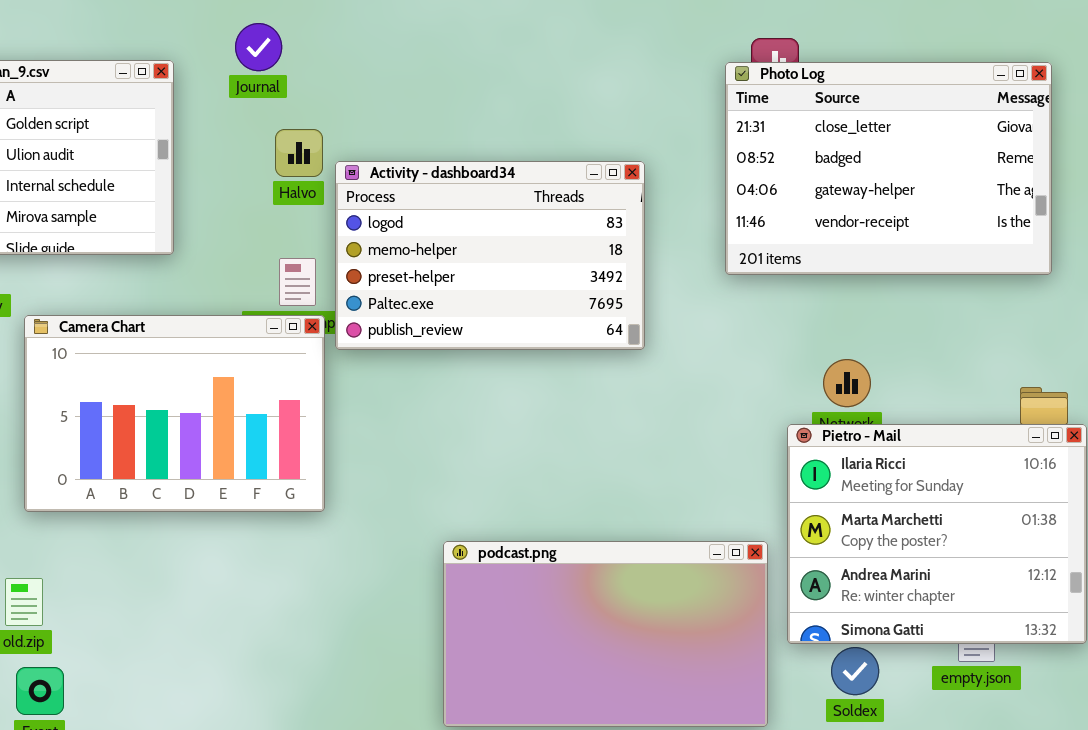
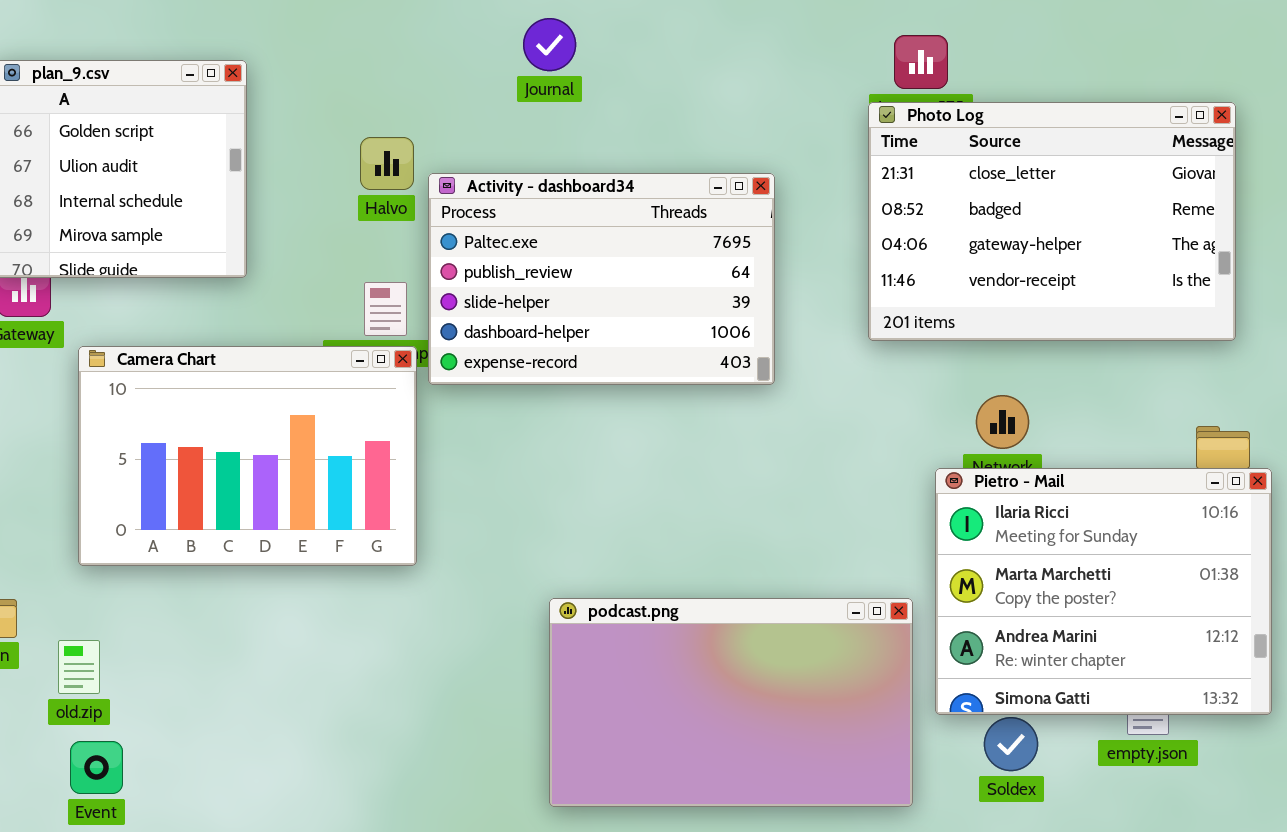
Journal: [235,23,282,71] -> [523,18,576,71], moved
Photo Log: [725,62,1052,275] -> [868,102,1236,341], moved
Activity - dashboard34: [335,161,645,350] -> [428,173,775,385], scrolled down 3 rows

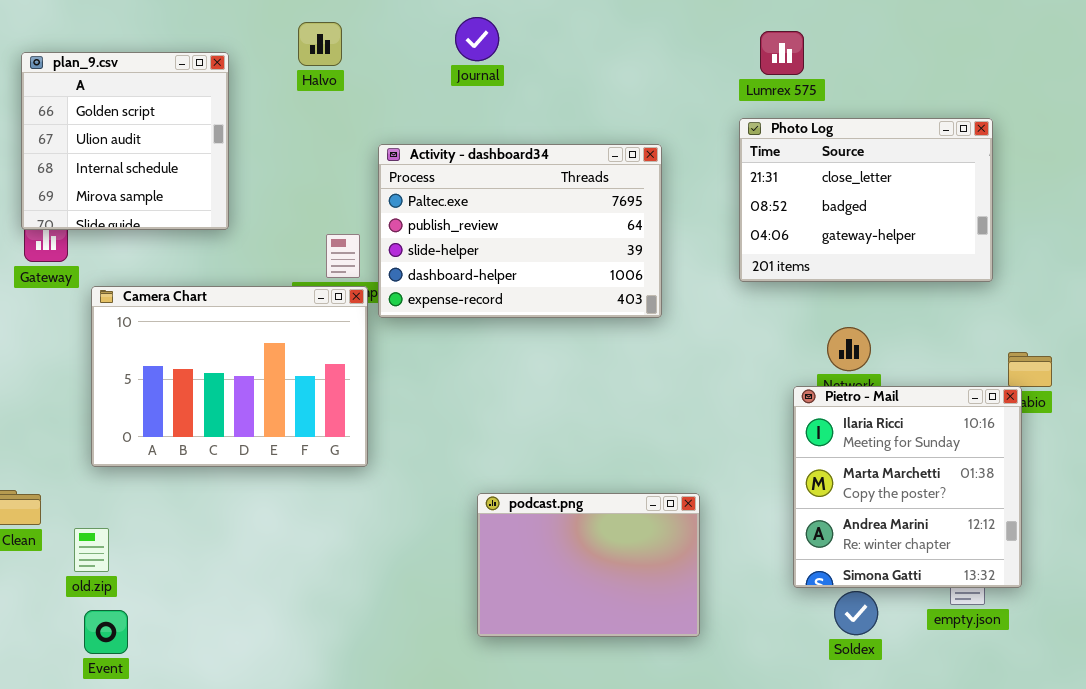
Photo Log: [868,102,1236,341] -> [739,118,993,282], resized
Halvo: [360,137,414,190] -> [298,22,342,66], moved
Pietro - Mail: [935,468,1272,715] -> [793,386,1022,588], resized
podcast.png: [549,598,913,807] -> [477,493,700,637], resized

